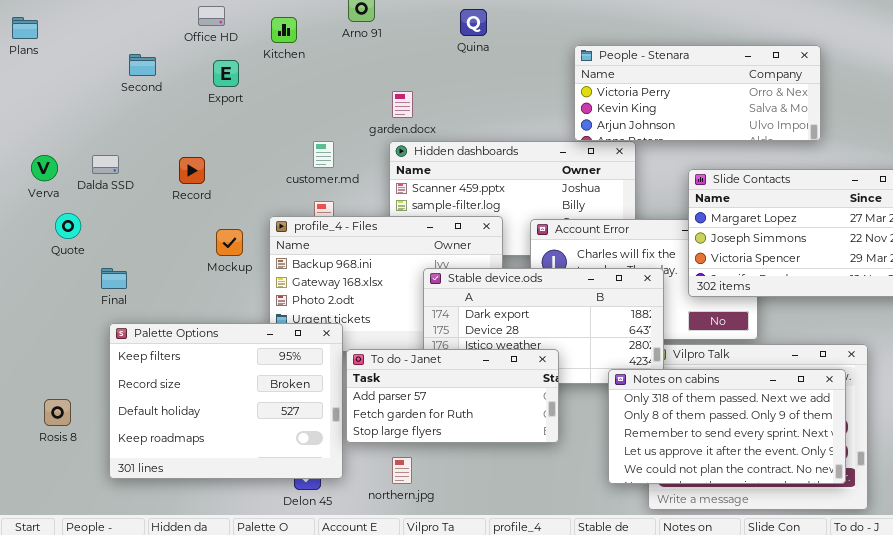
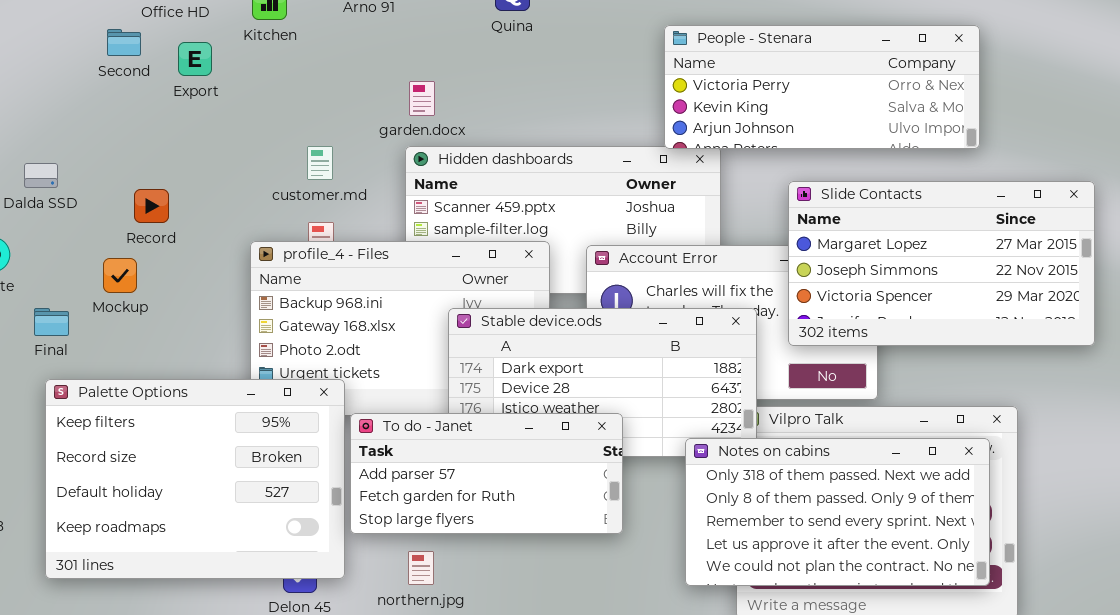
People - Stenara: [574,45,821,141] -> [664,25,980,149], moved
Second: [129,54,156,76] -> [107,29,141,56], moved
Record: [179,157,205,184] -> [134,189,169,223], moved
Mockup: [216,229,243,256] -> [103,258,137,293], moved

